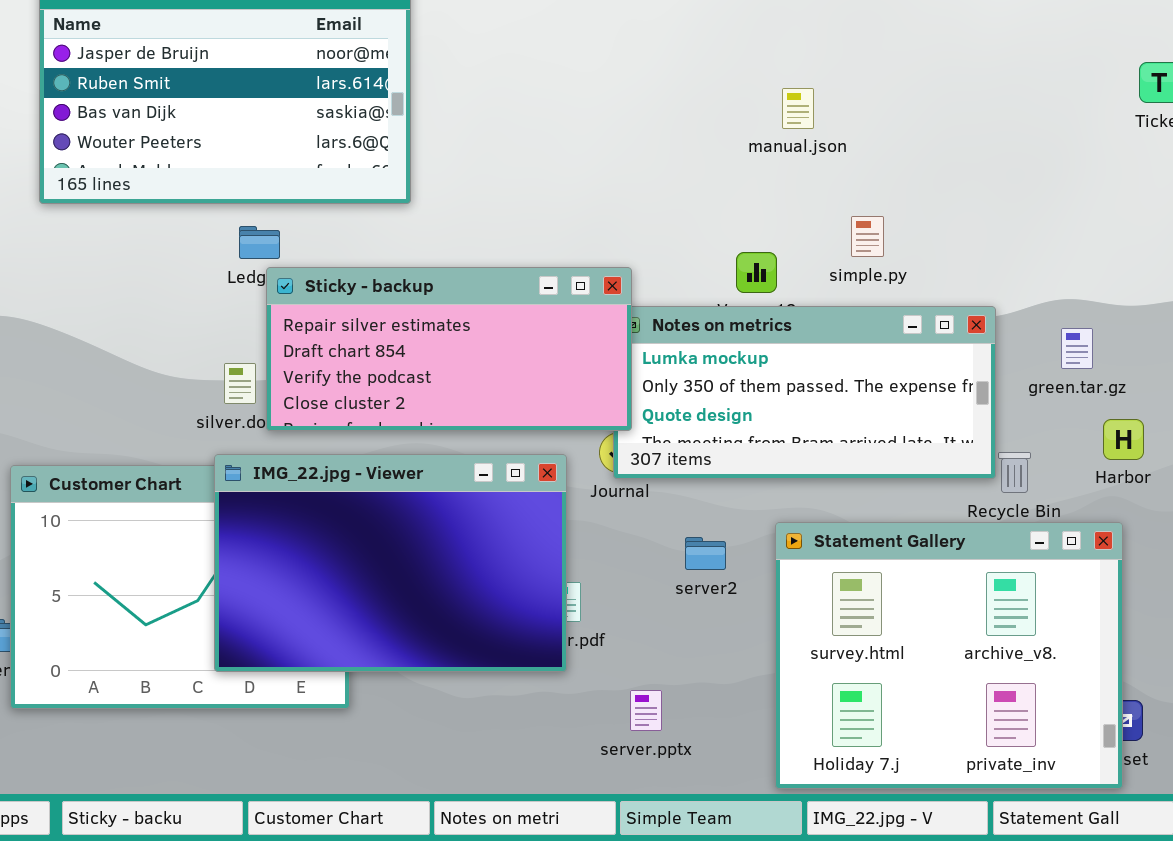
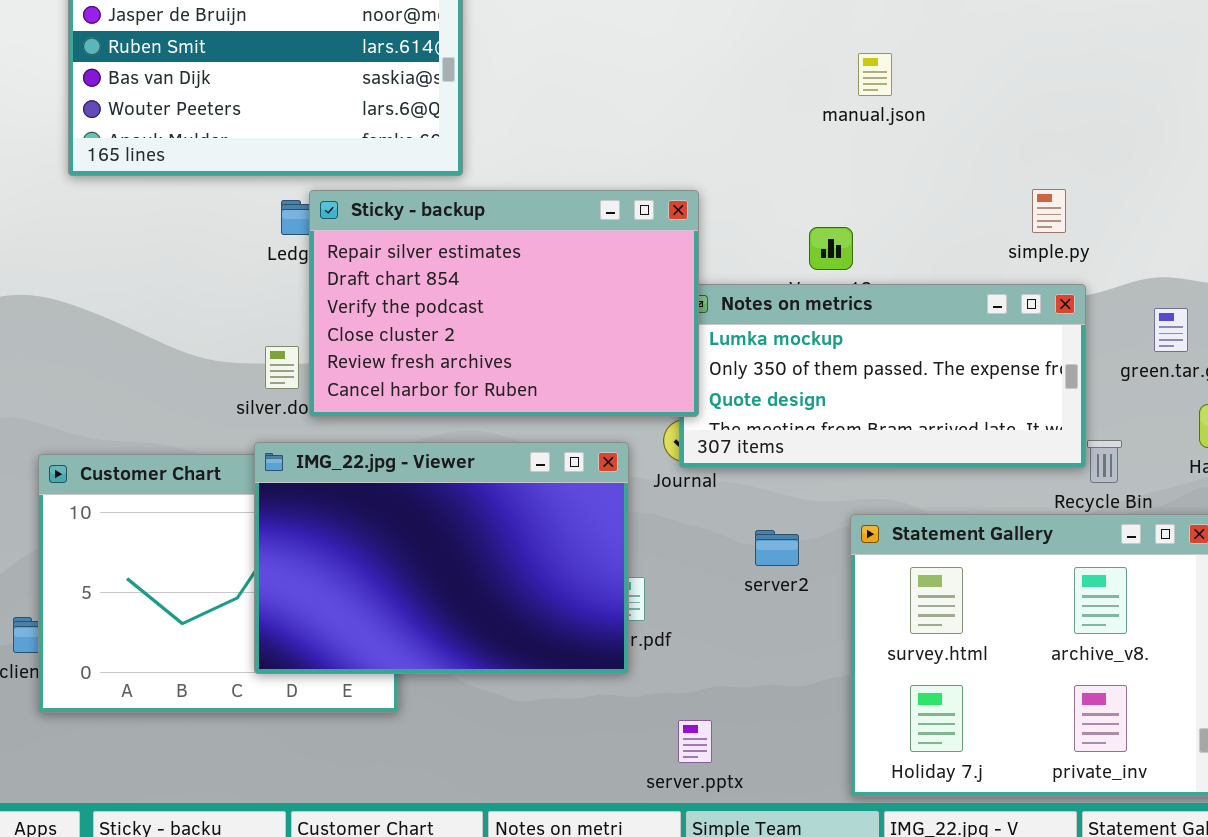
simple.py: [851,216,884,257] -> [1032,189,1066,233], moved
Sticky - backup: [266,267,632,431] -> [309,190,699,417], resized
server.pptx: [630,690,662,731] -> [678,720,712,763], moved

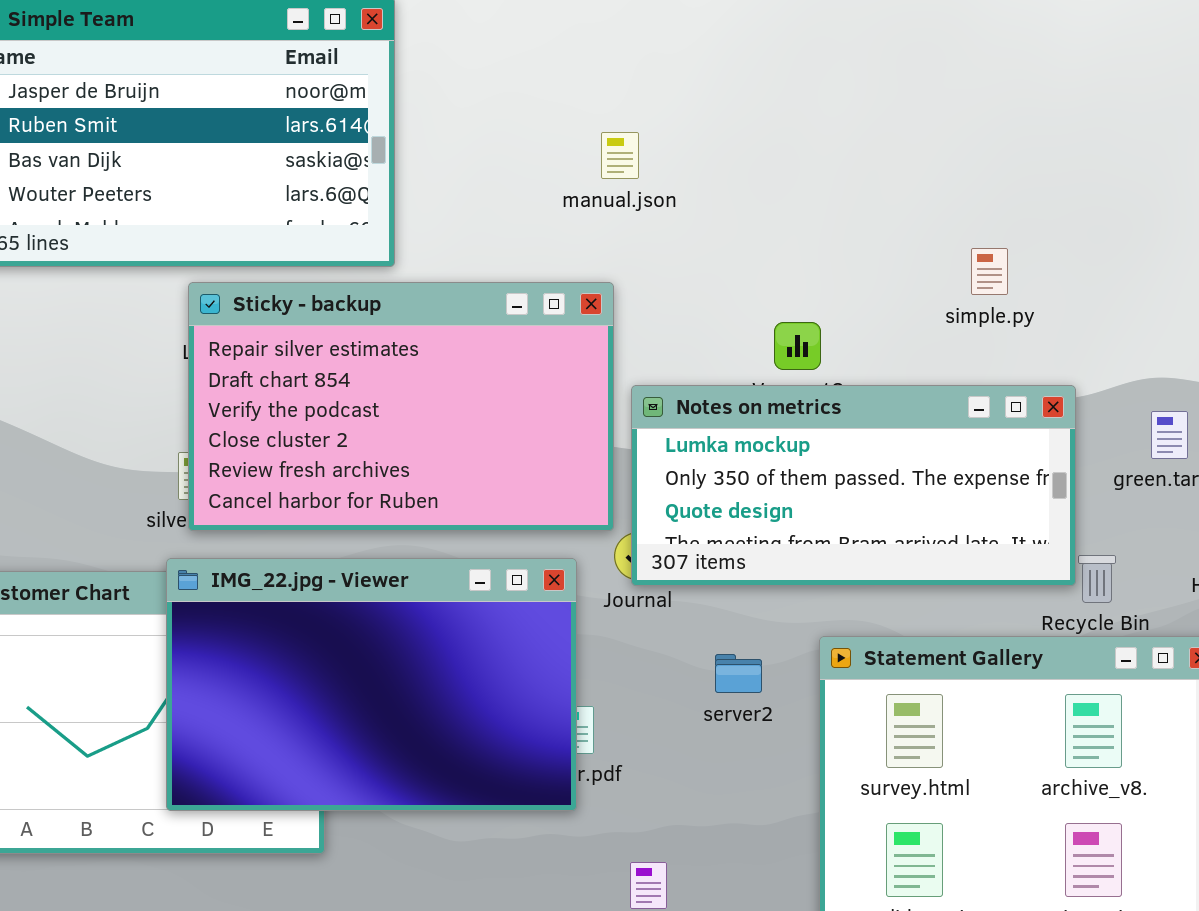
manual.json: [858,53,892,96] -> [601,132,639,179], moved
simple.py: [1032,189,1066,233] -> [971,248,1008,295], moved
Sticky - backup: [309,190,699,417] -> [188,282,614,531], moved

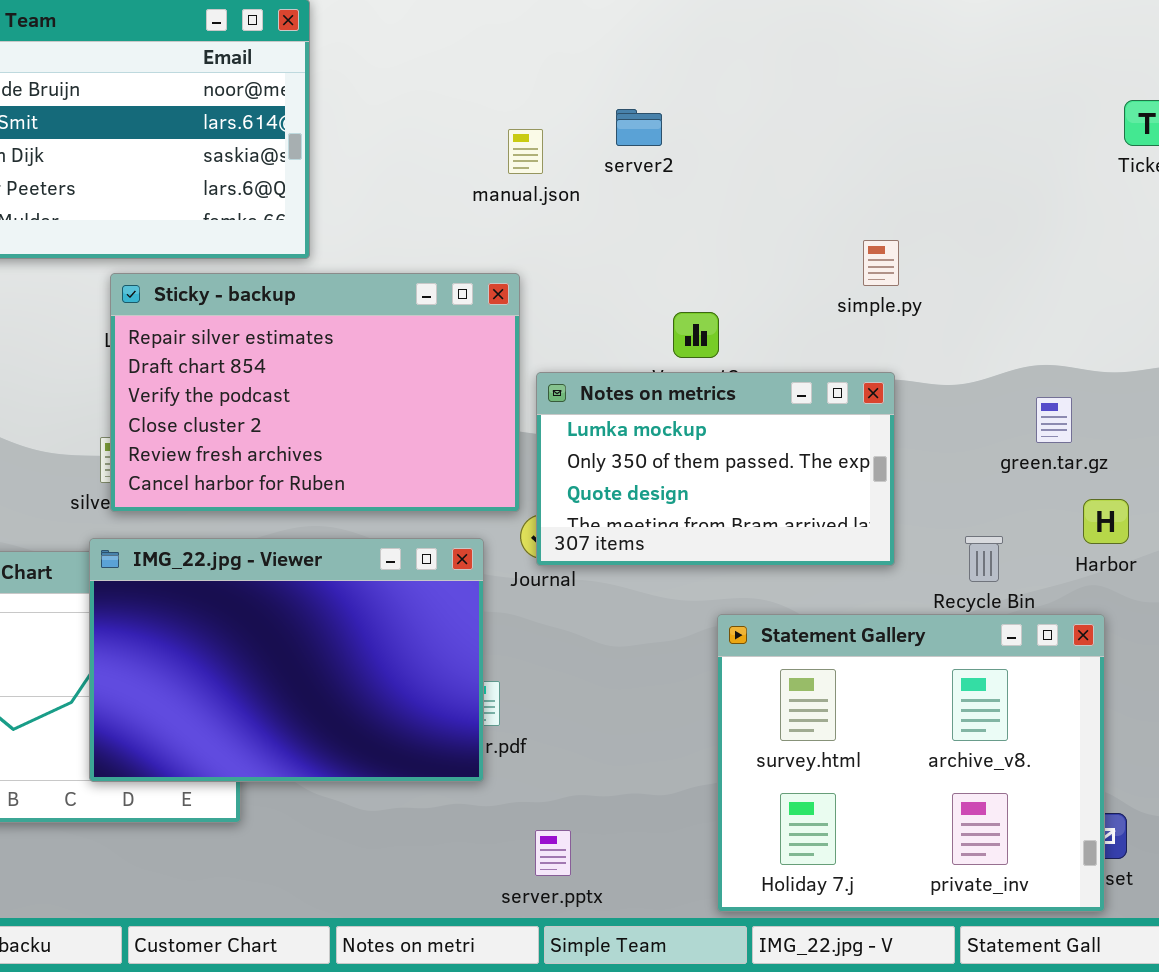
Notes on metrics: [631,385,1076,586] -> [536,372,895,566], resized
server2: [715,654,762,693] -> [616,109,662,146], moved

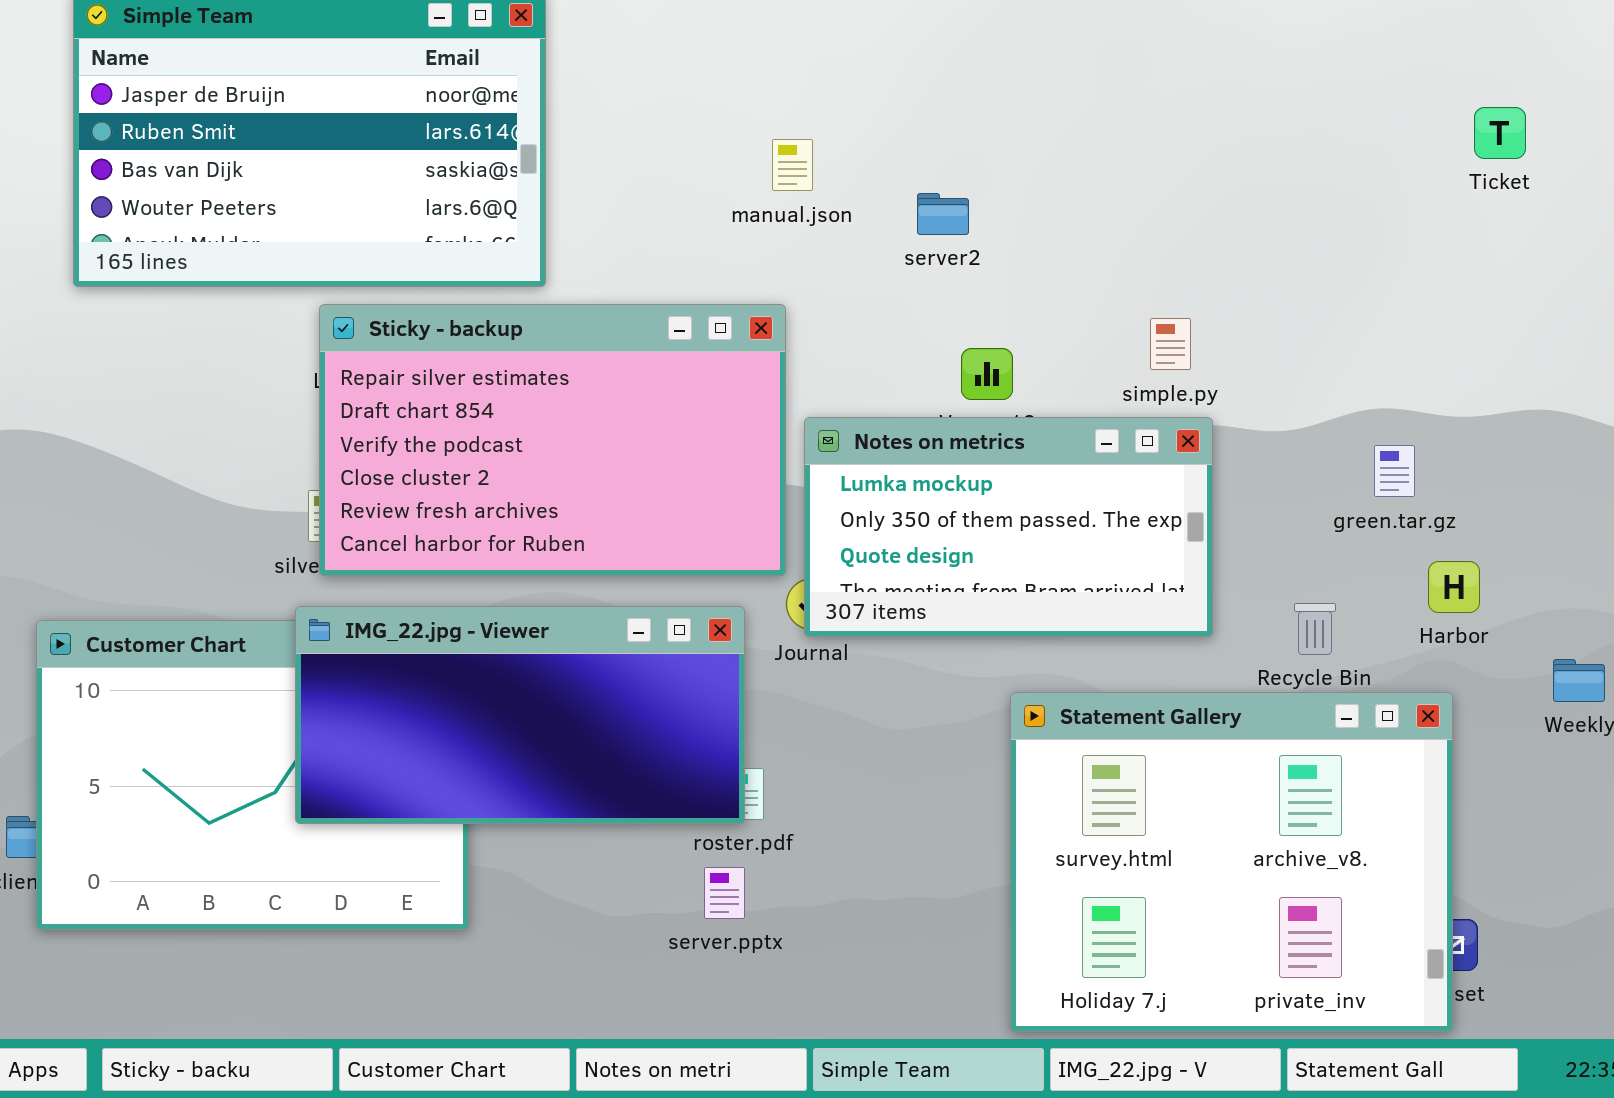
server2: [616,109,662,146] -> [917,193,969,235], moved
simple.py: [863,240,899,286] -> [1150,318,1191,370], moved
IMG_22.jpg - Viewer: [89,538,484,782] -> [295,606,745,824], resized
server.pptx: [535,830,571,876] -> [704,867,745,919], moved

